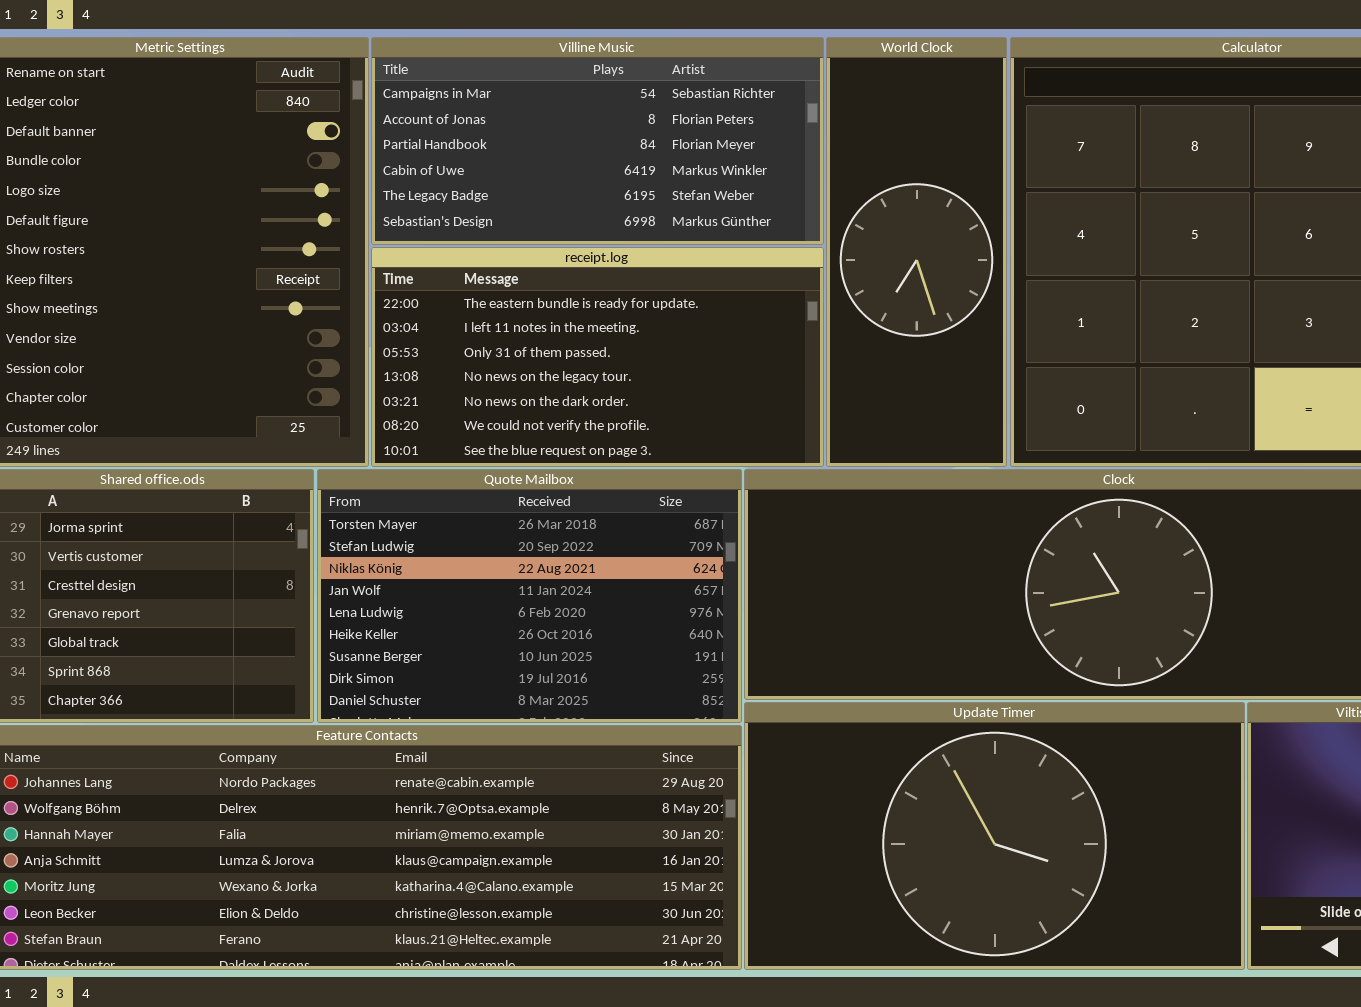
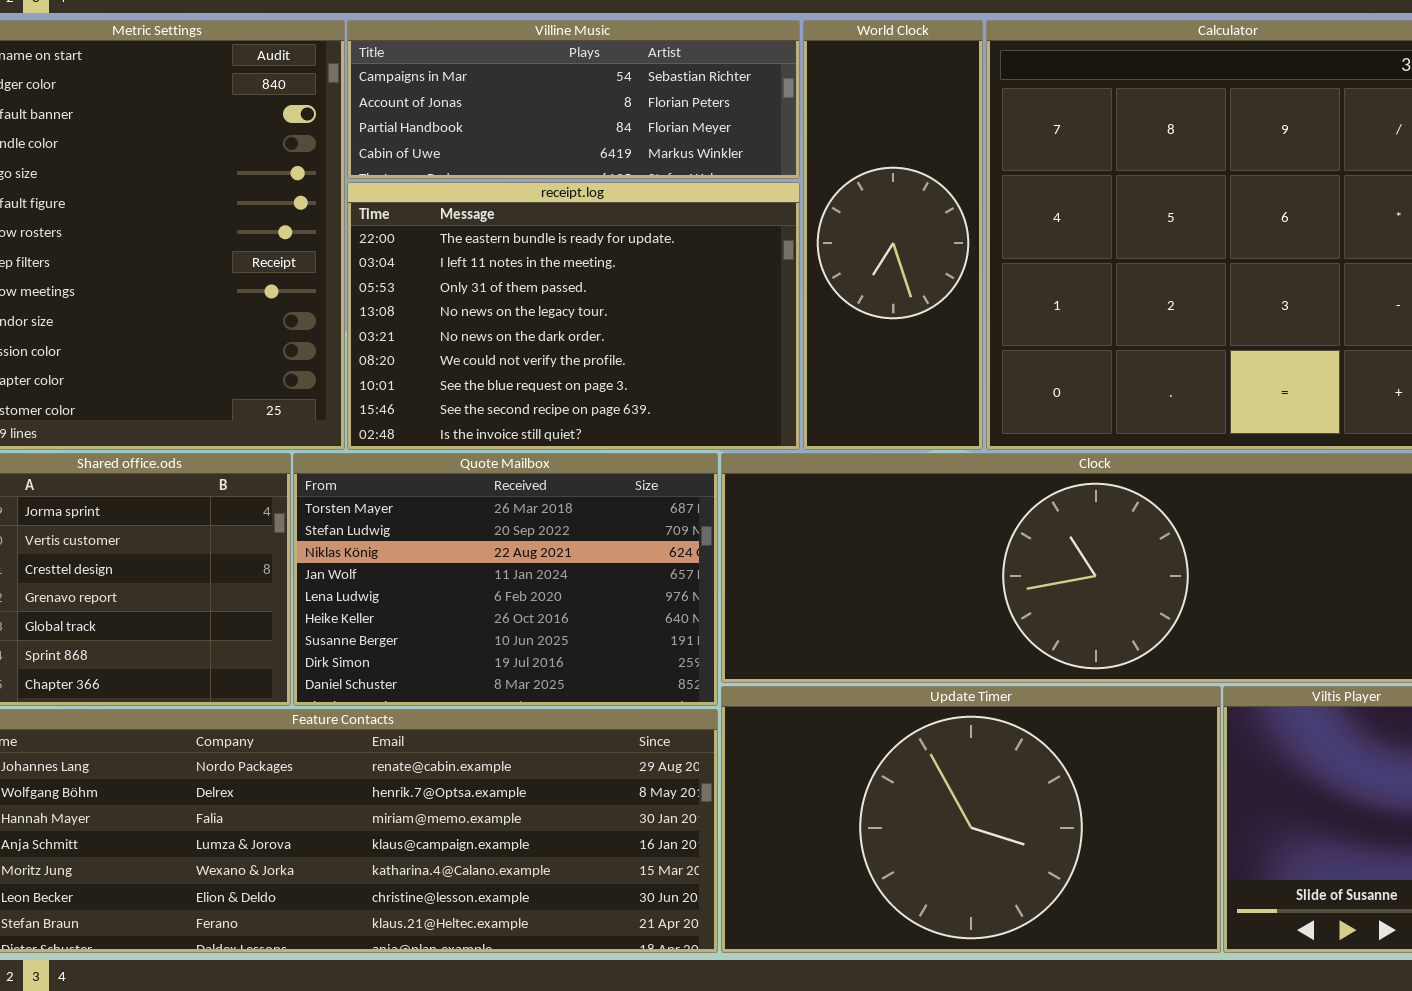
Villine Music: [371,37,824,245] -> [347,20,800,179], resized
receipt.log: [371,247,824,467] -> [347,182,800,450], resized

